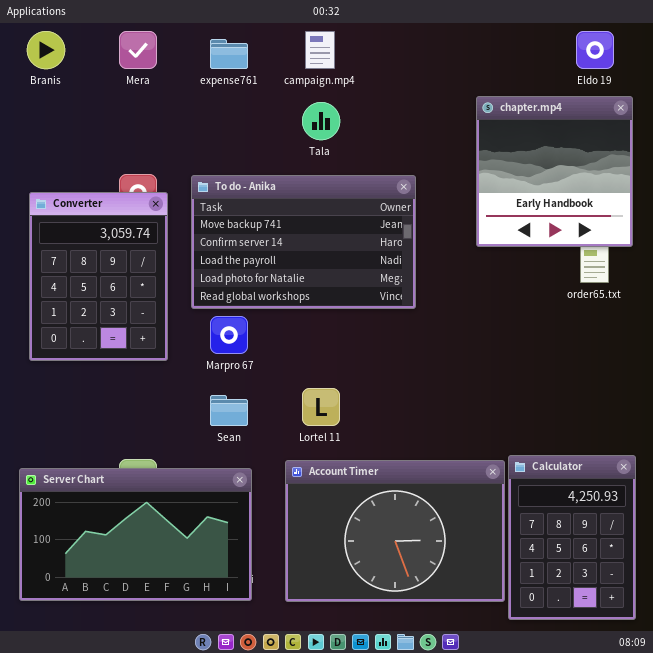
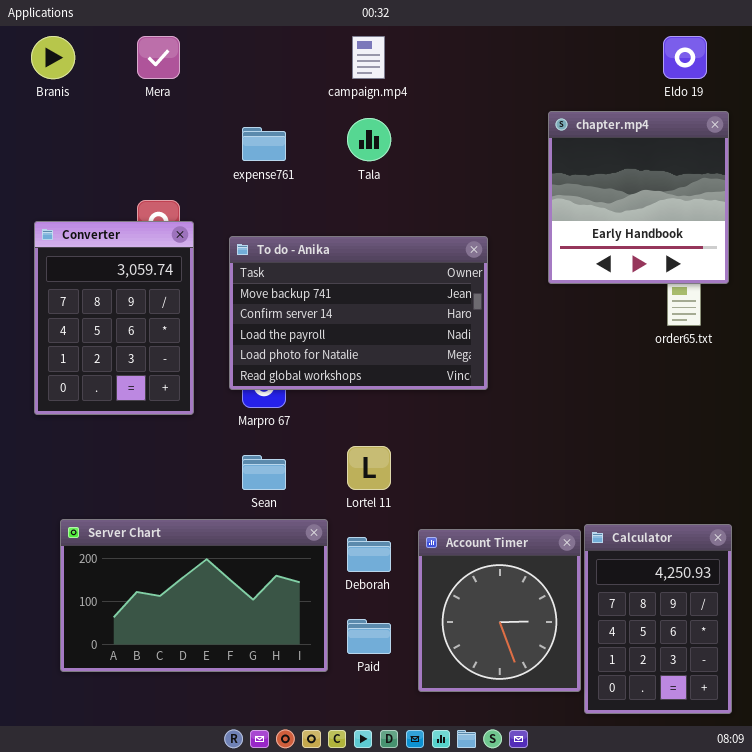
expense761: [210,39,248,69] -> [242,127,286,161], moved
To do - Anika: [191,175,416,309] -> [229,236,488,390], moved
Account Timer: [285,460,505,602] -> [418,529,581,692], resized
Server Chart: [19,468,252,601] -> [60,519,328,672], moved

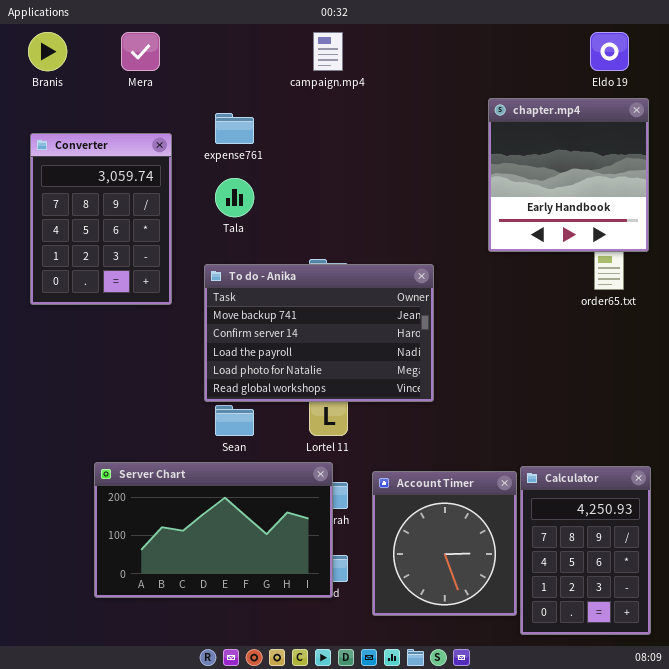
Tala: [347,118,391,161] -> [215,178,254,217], moved
Converter: [34,221,194,415] -> [30,133,172,305], moved
To do - Anika: [229,236,488,390] -> [204,264,434,402], moved
Server Chart: [60,519,328,672] -> [94,462,333,598], moved

